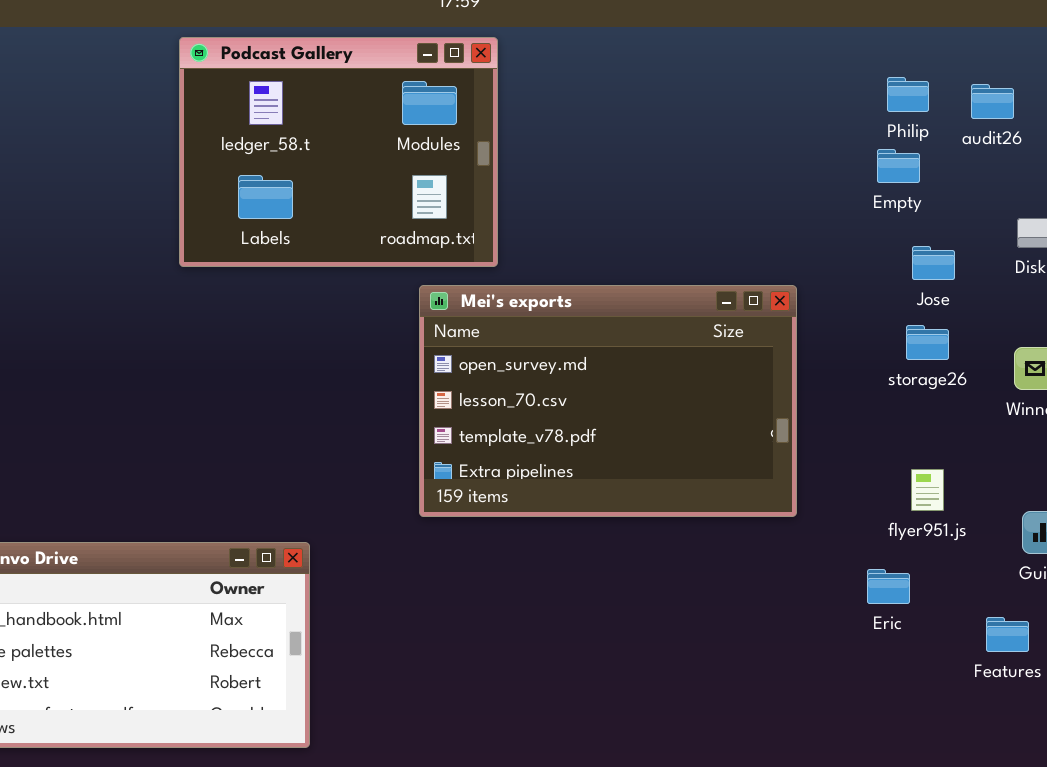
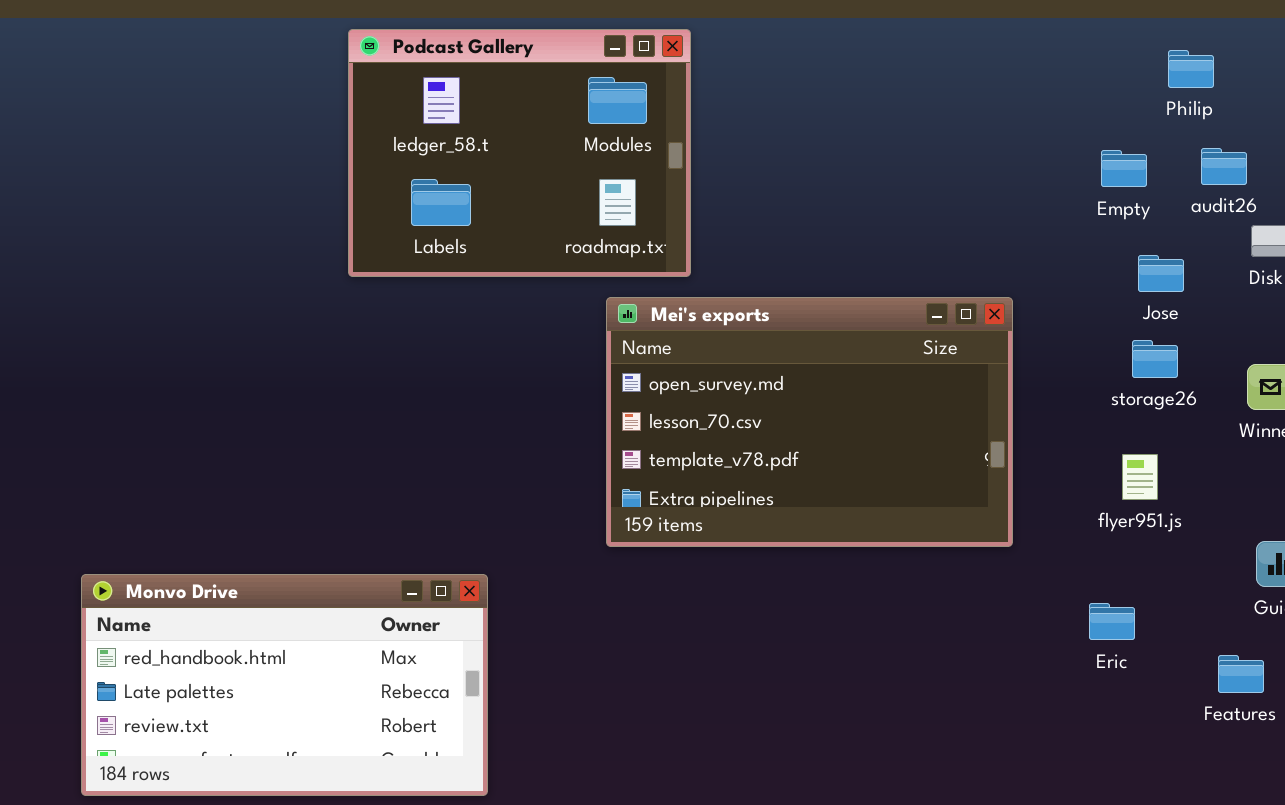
Philip: [887,77,929,112] -> [1168,50,1214,88], moved
audit26: [971,84,1014,119] -> [1201,148,1247,185], moved
flyer951.js: [911,469,944,511] -> [1122,454,1158,500], moved

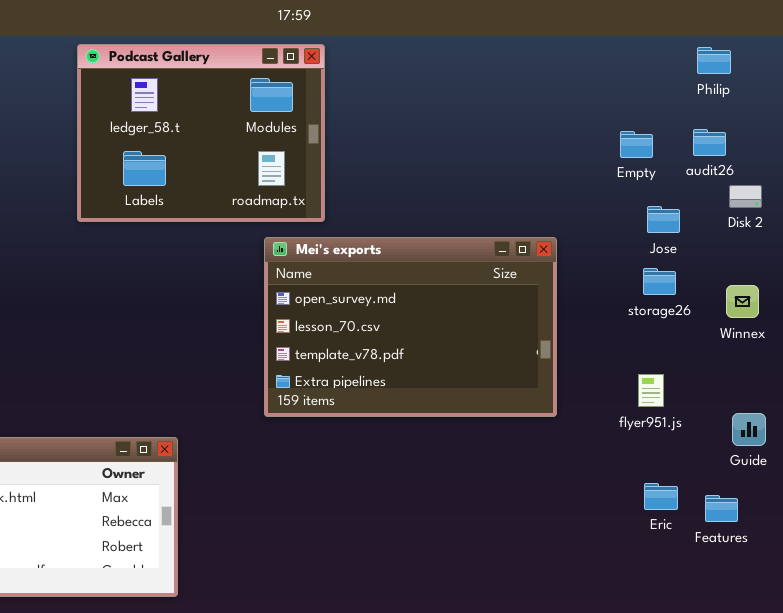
Philip: [1168,50,1214,88] -> [697,47,731,74], moved
flyer951.js: [1122,454,1158,500] -> [638,374,664,407], moved
Eric: [1089,603,1135,640] -> [644,483,678,510], moved

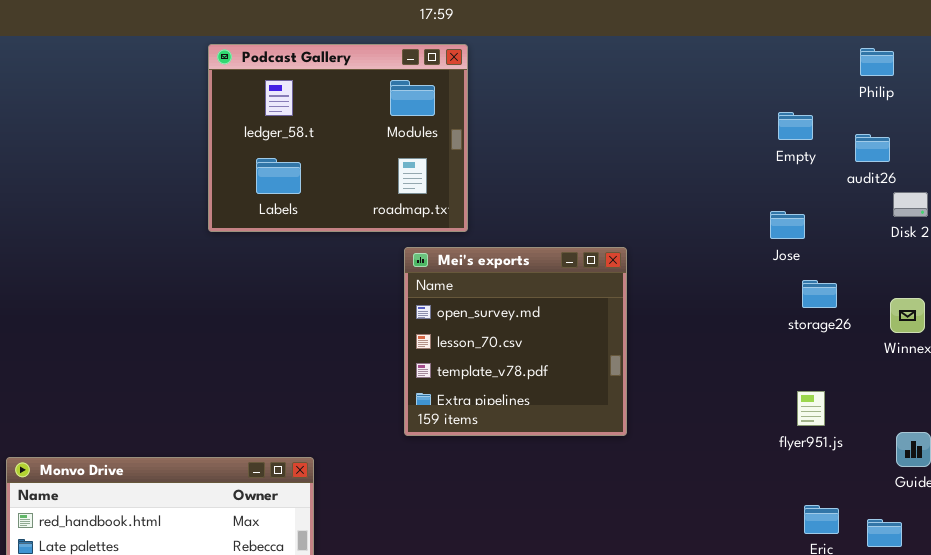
Empty: [620,131,653,158] -> [778,112,813,140], moved
Jose: [647,206,680,233] -> [770,211,805,239], moved
Mei's exports: [264,237,557,417] -> [404,247,627,436], resized

